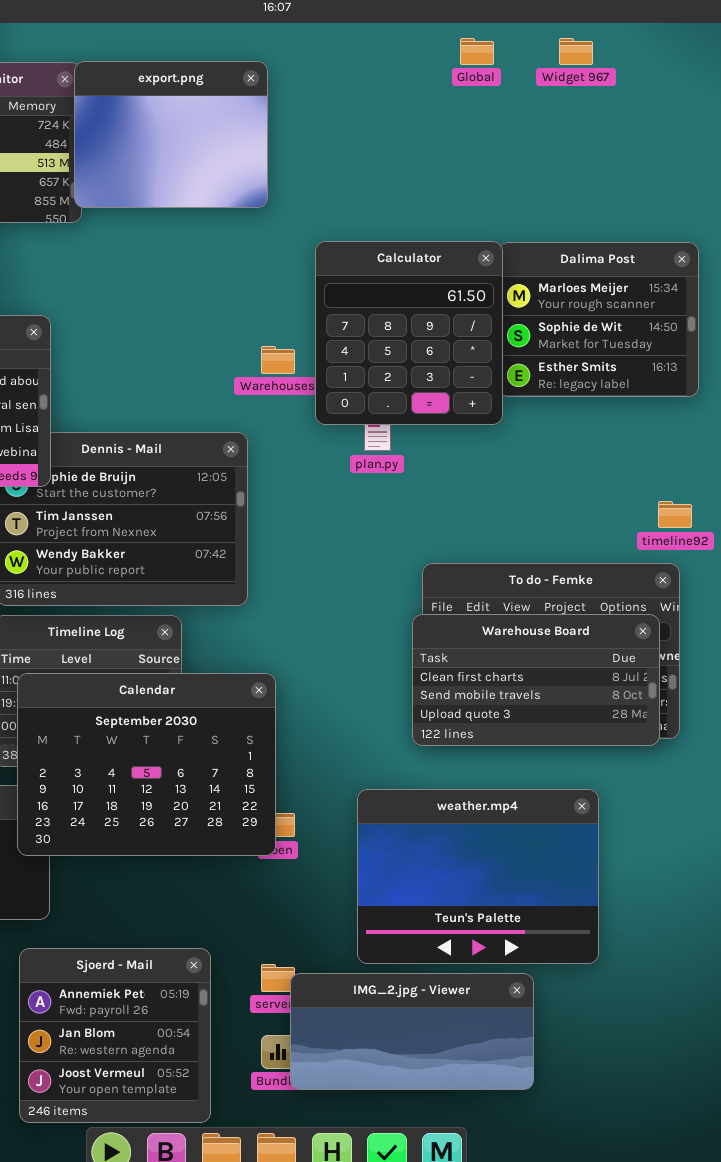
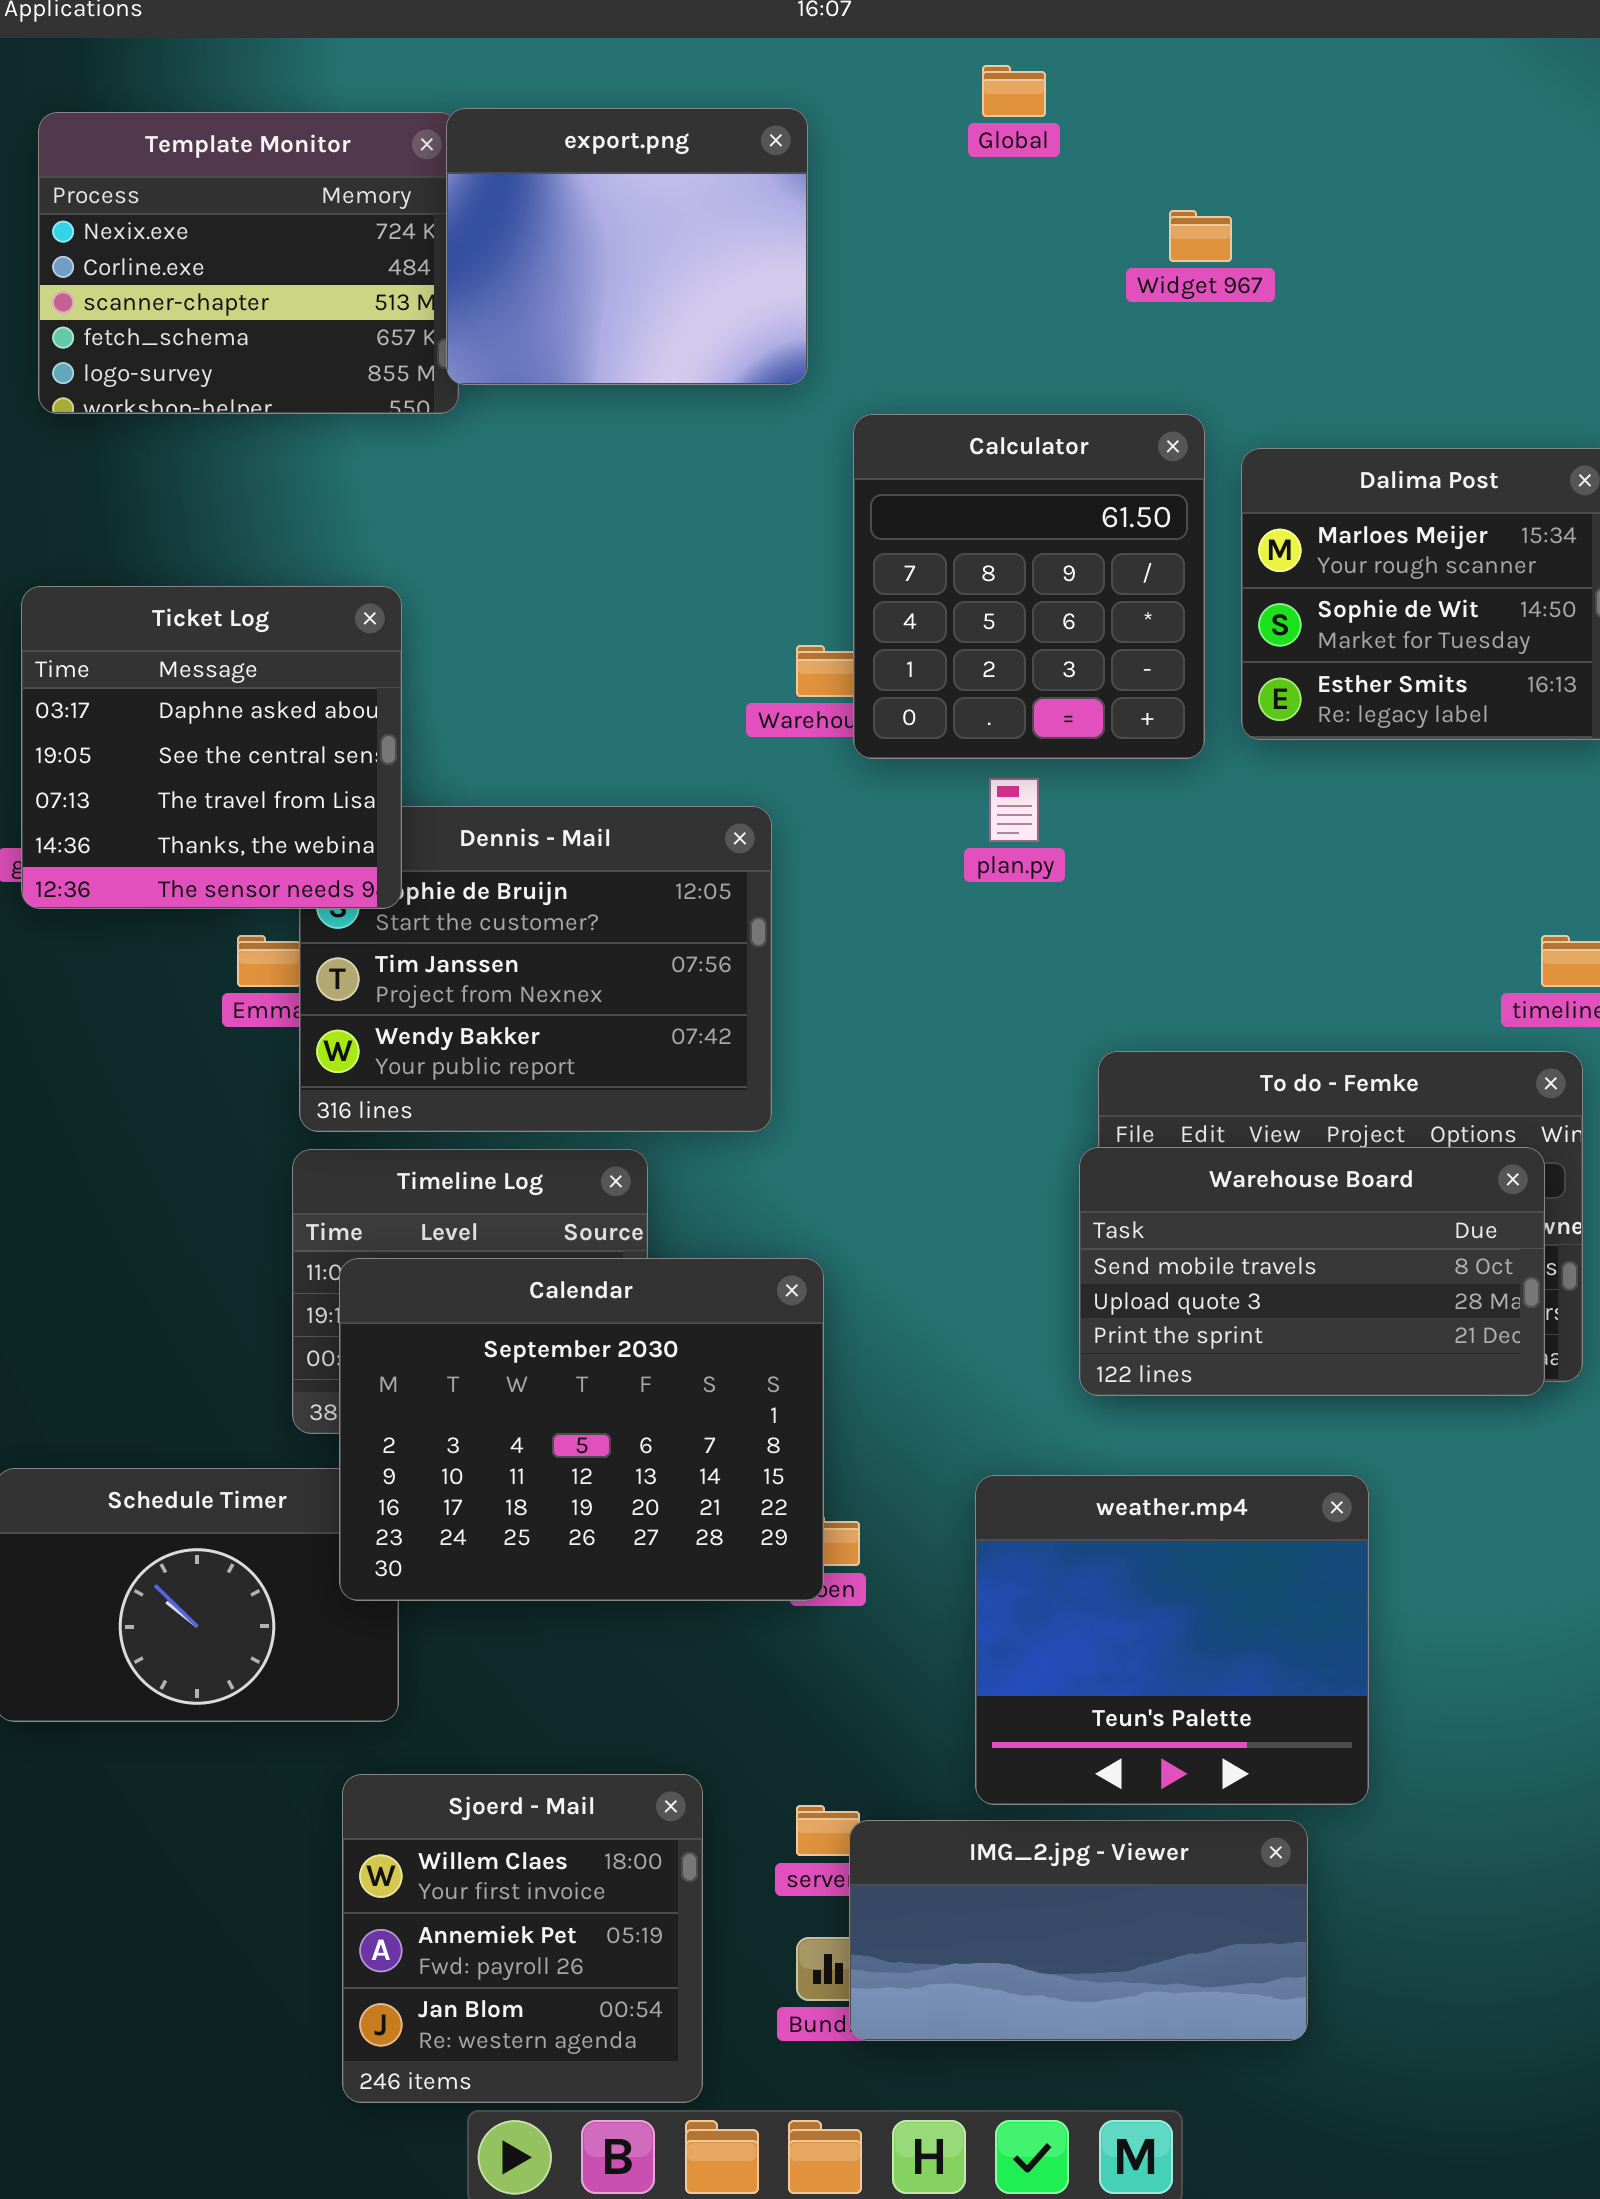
Global: [460,38,494,65] -> [982,65,1046,117], moved
Widget 967: [559,38,593,65] -> [1169,210,1232,262], moved
Calculator: [315,241,503,425] -> [853,414,1205,759], moved
Warehouse Board: [412,614,660,746] -> [1079,1147,1545,1396], scrolled down 1 row
weather.mp4: [357,789,599,964] -> [975,1475,1369,1805], resized
Sjoerd - Mail: [19,948,211,1123] -> [342,1774,703,2103], scrolled up 1 row

